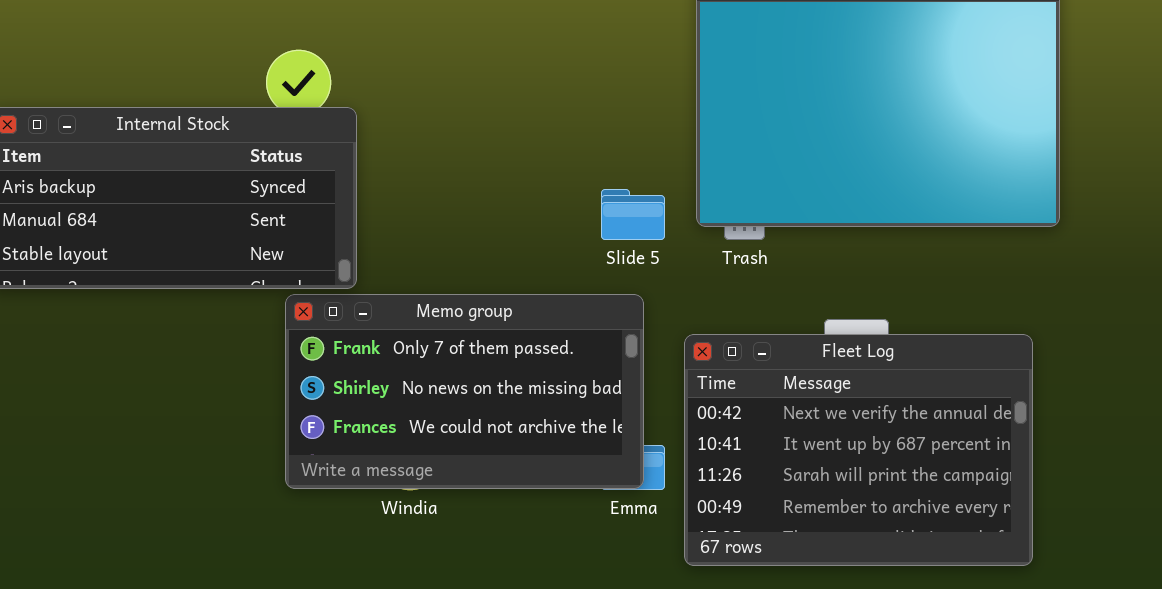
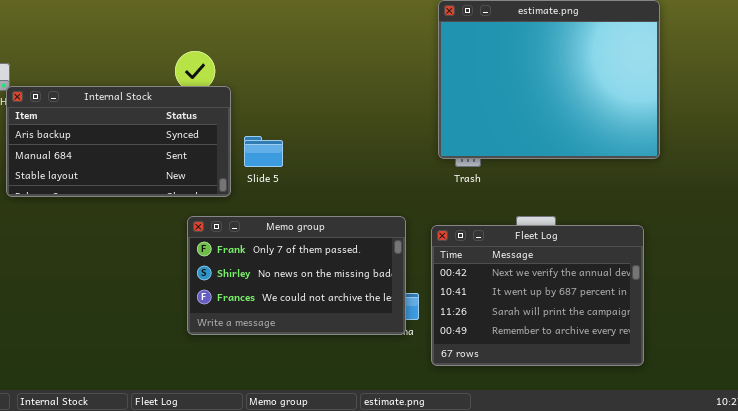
Slide 5: [601,189,665,240] -> [244,136,283,167], moved
Memo group: [285,294,644,489] -> [187,216,406,335], moved

